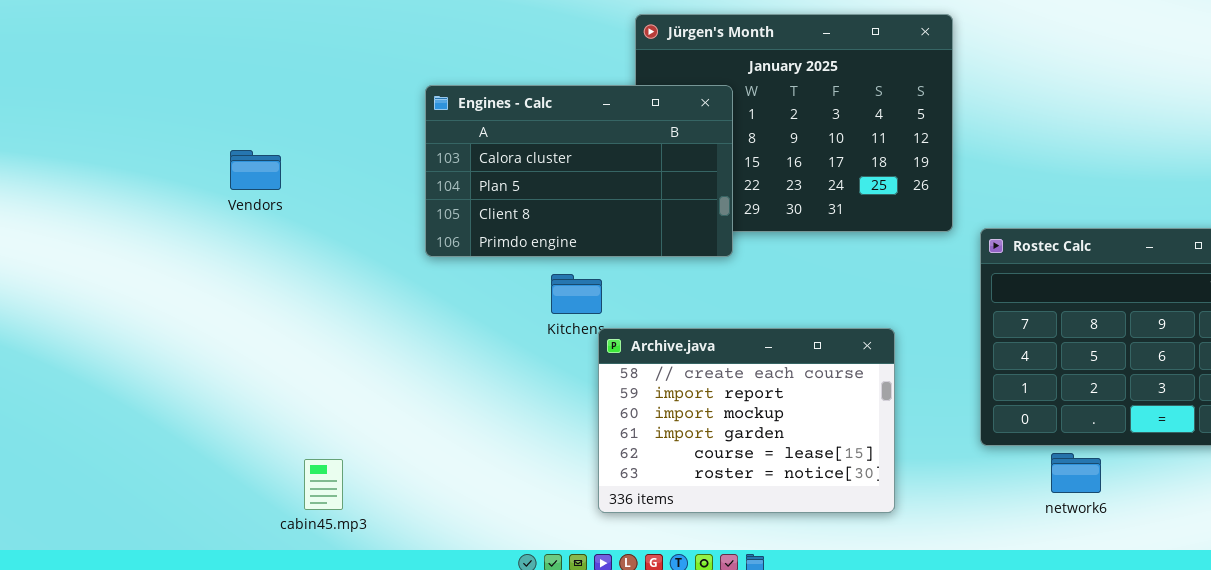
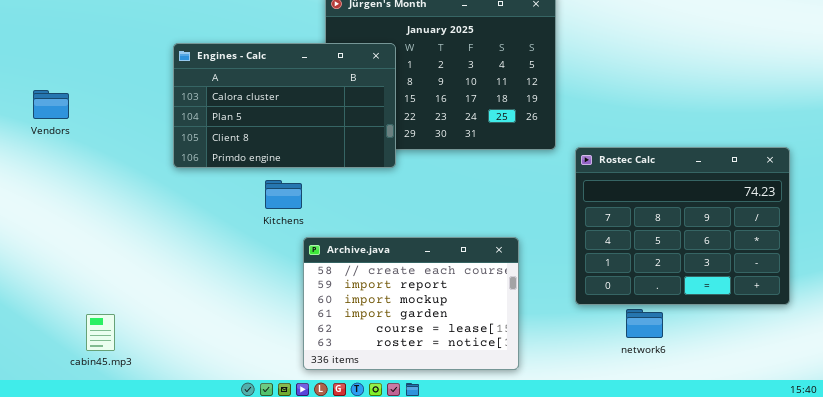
Archive.java: [598,328,895,513] -> [303,237,519,370], moved

